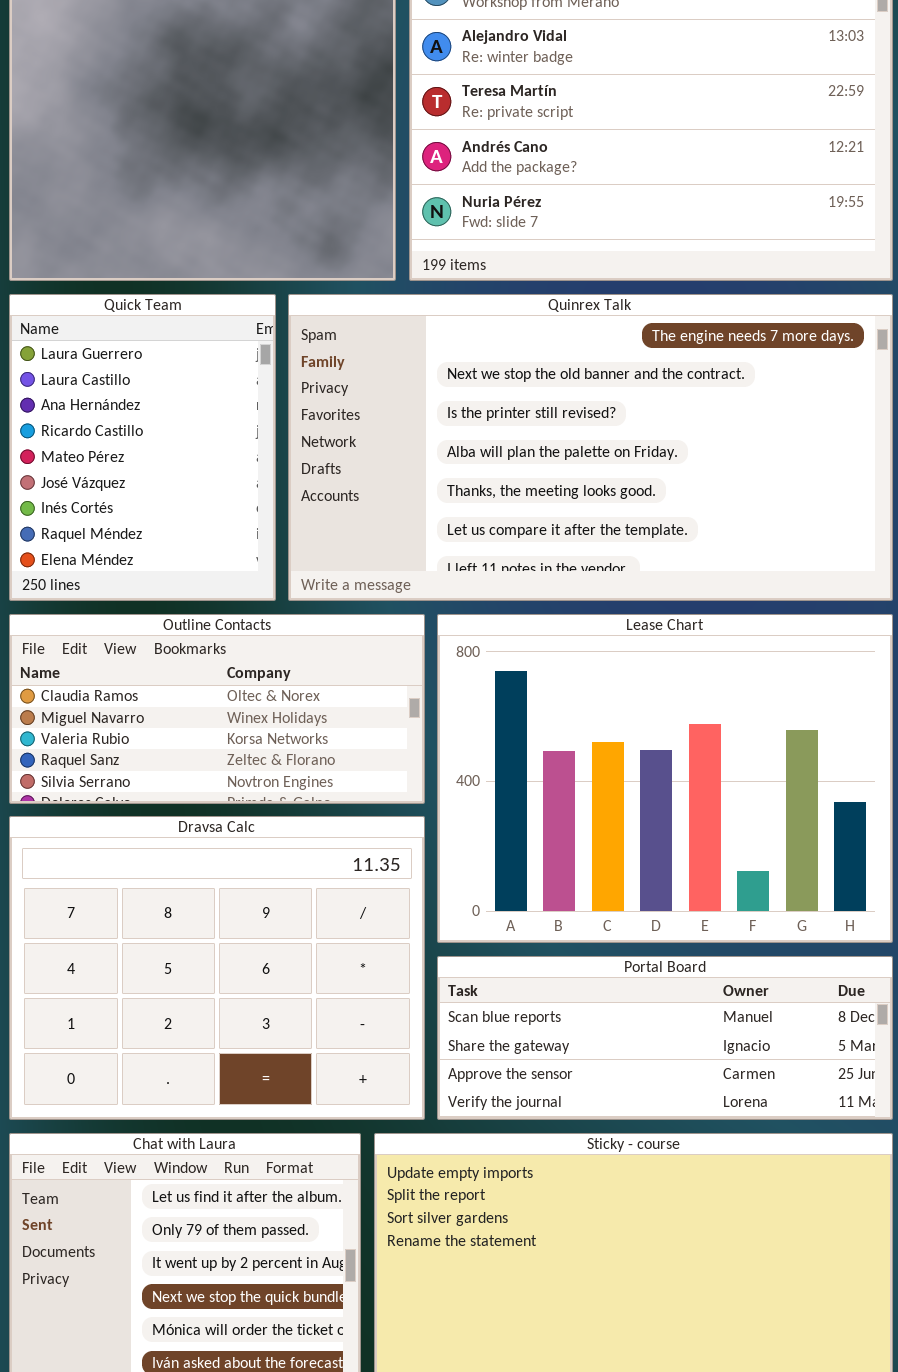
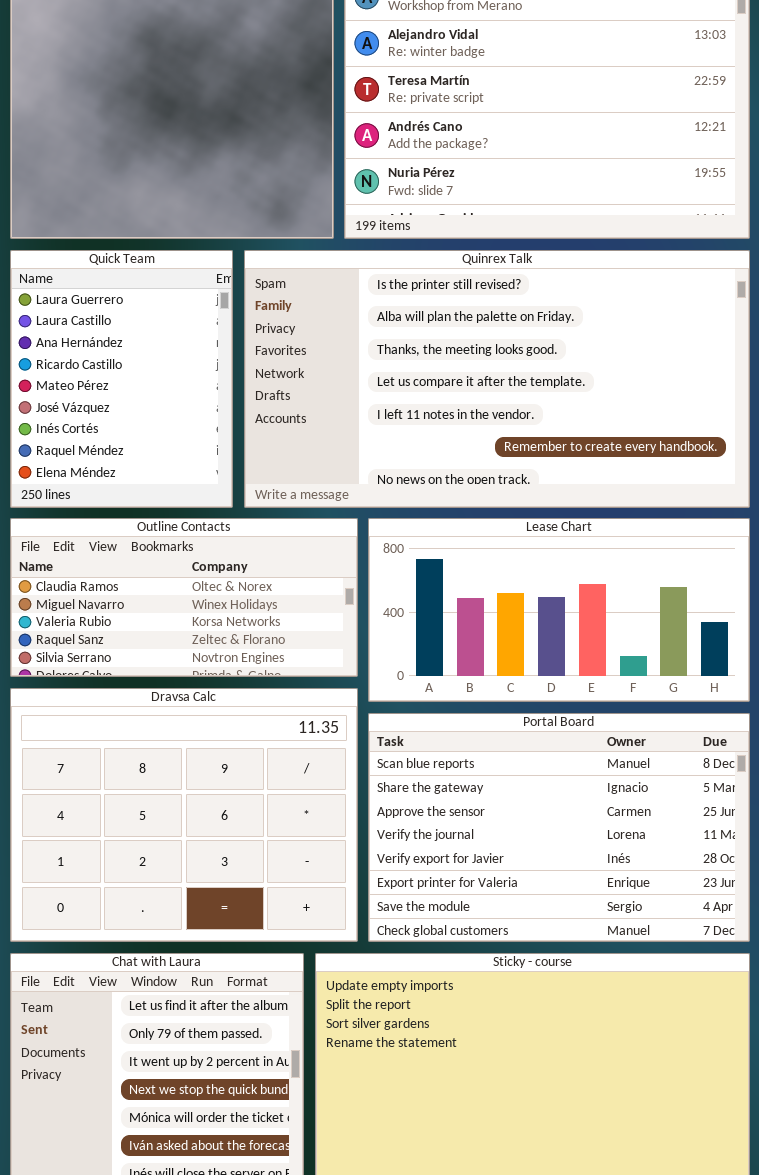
Quinrex Talk: [288,294,893,601] -> [244,250,750,508], scrolled down 2 rows
Lease Chart: [437,614,893,943] -> [368,518,750,702], resized
Portal Board: [437,956,893,1120] -> [368,713,750,942], resized

